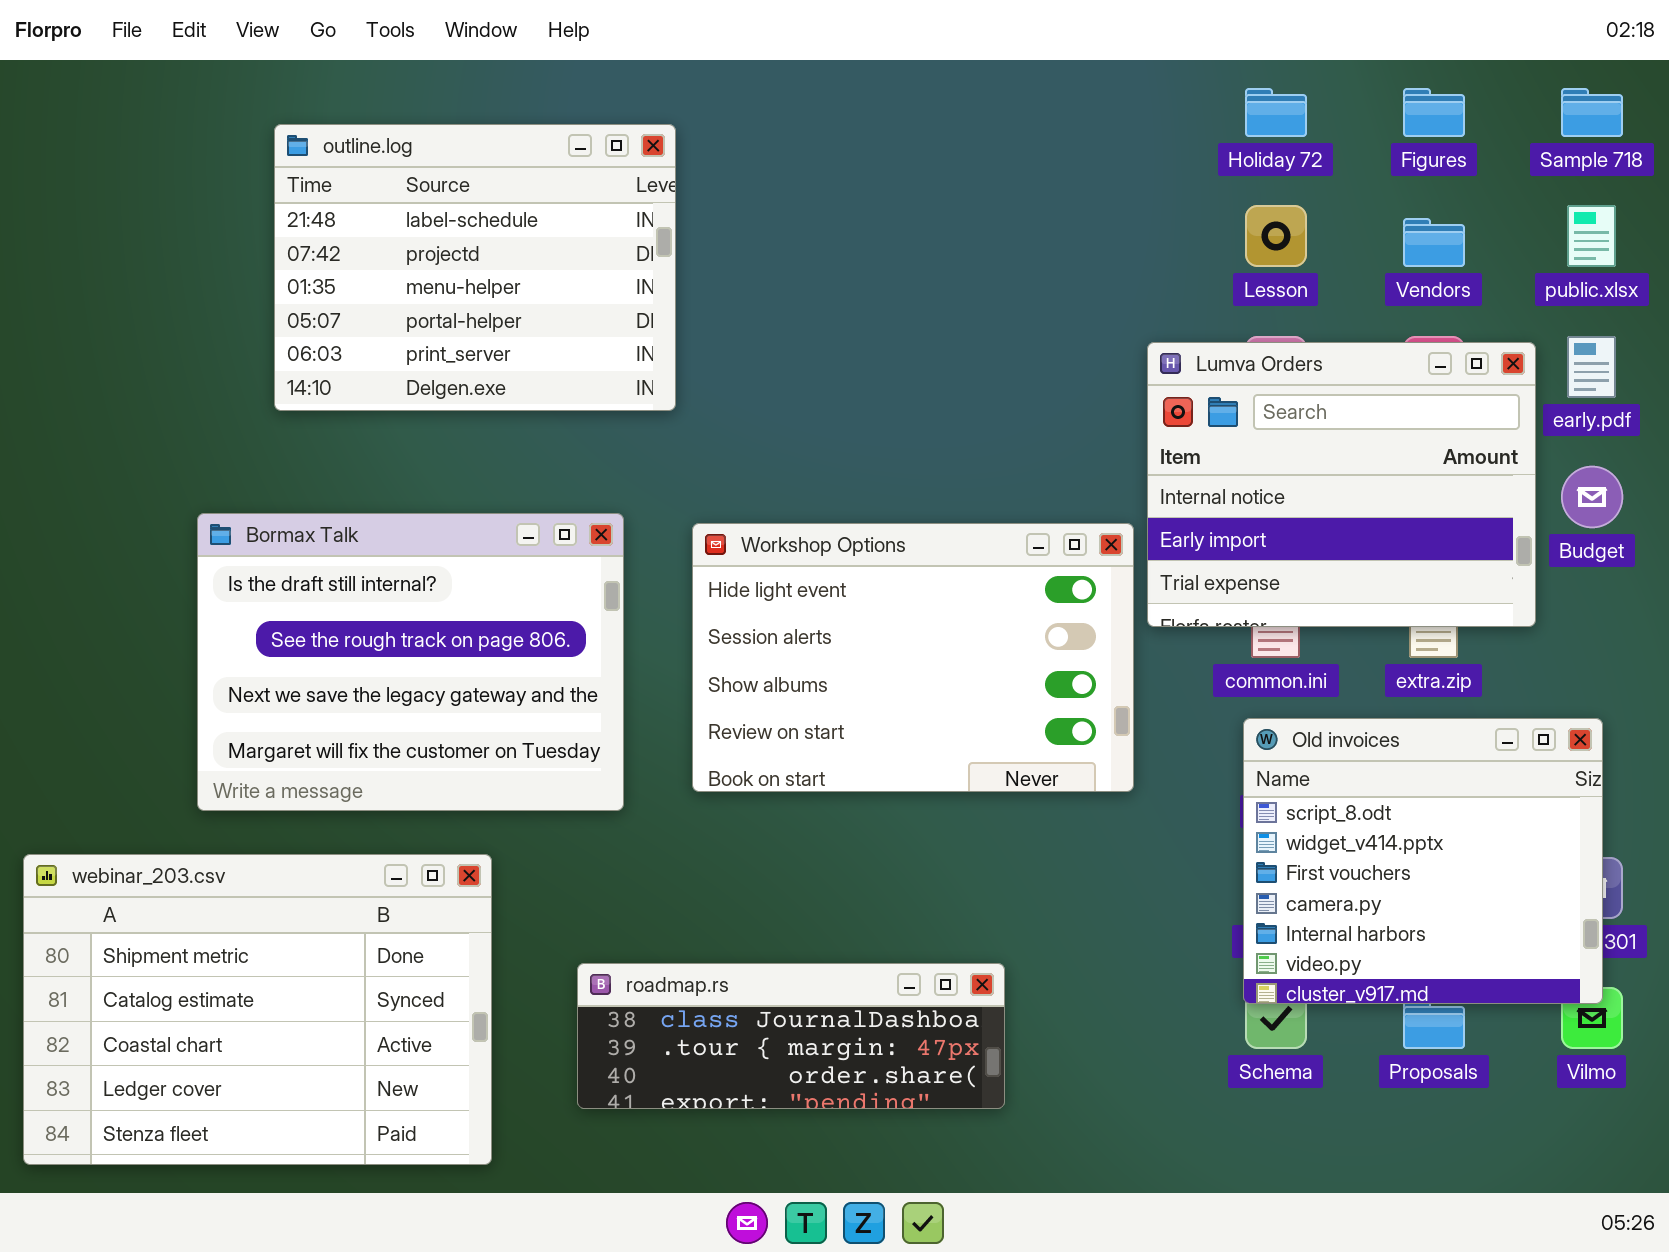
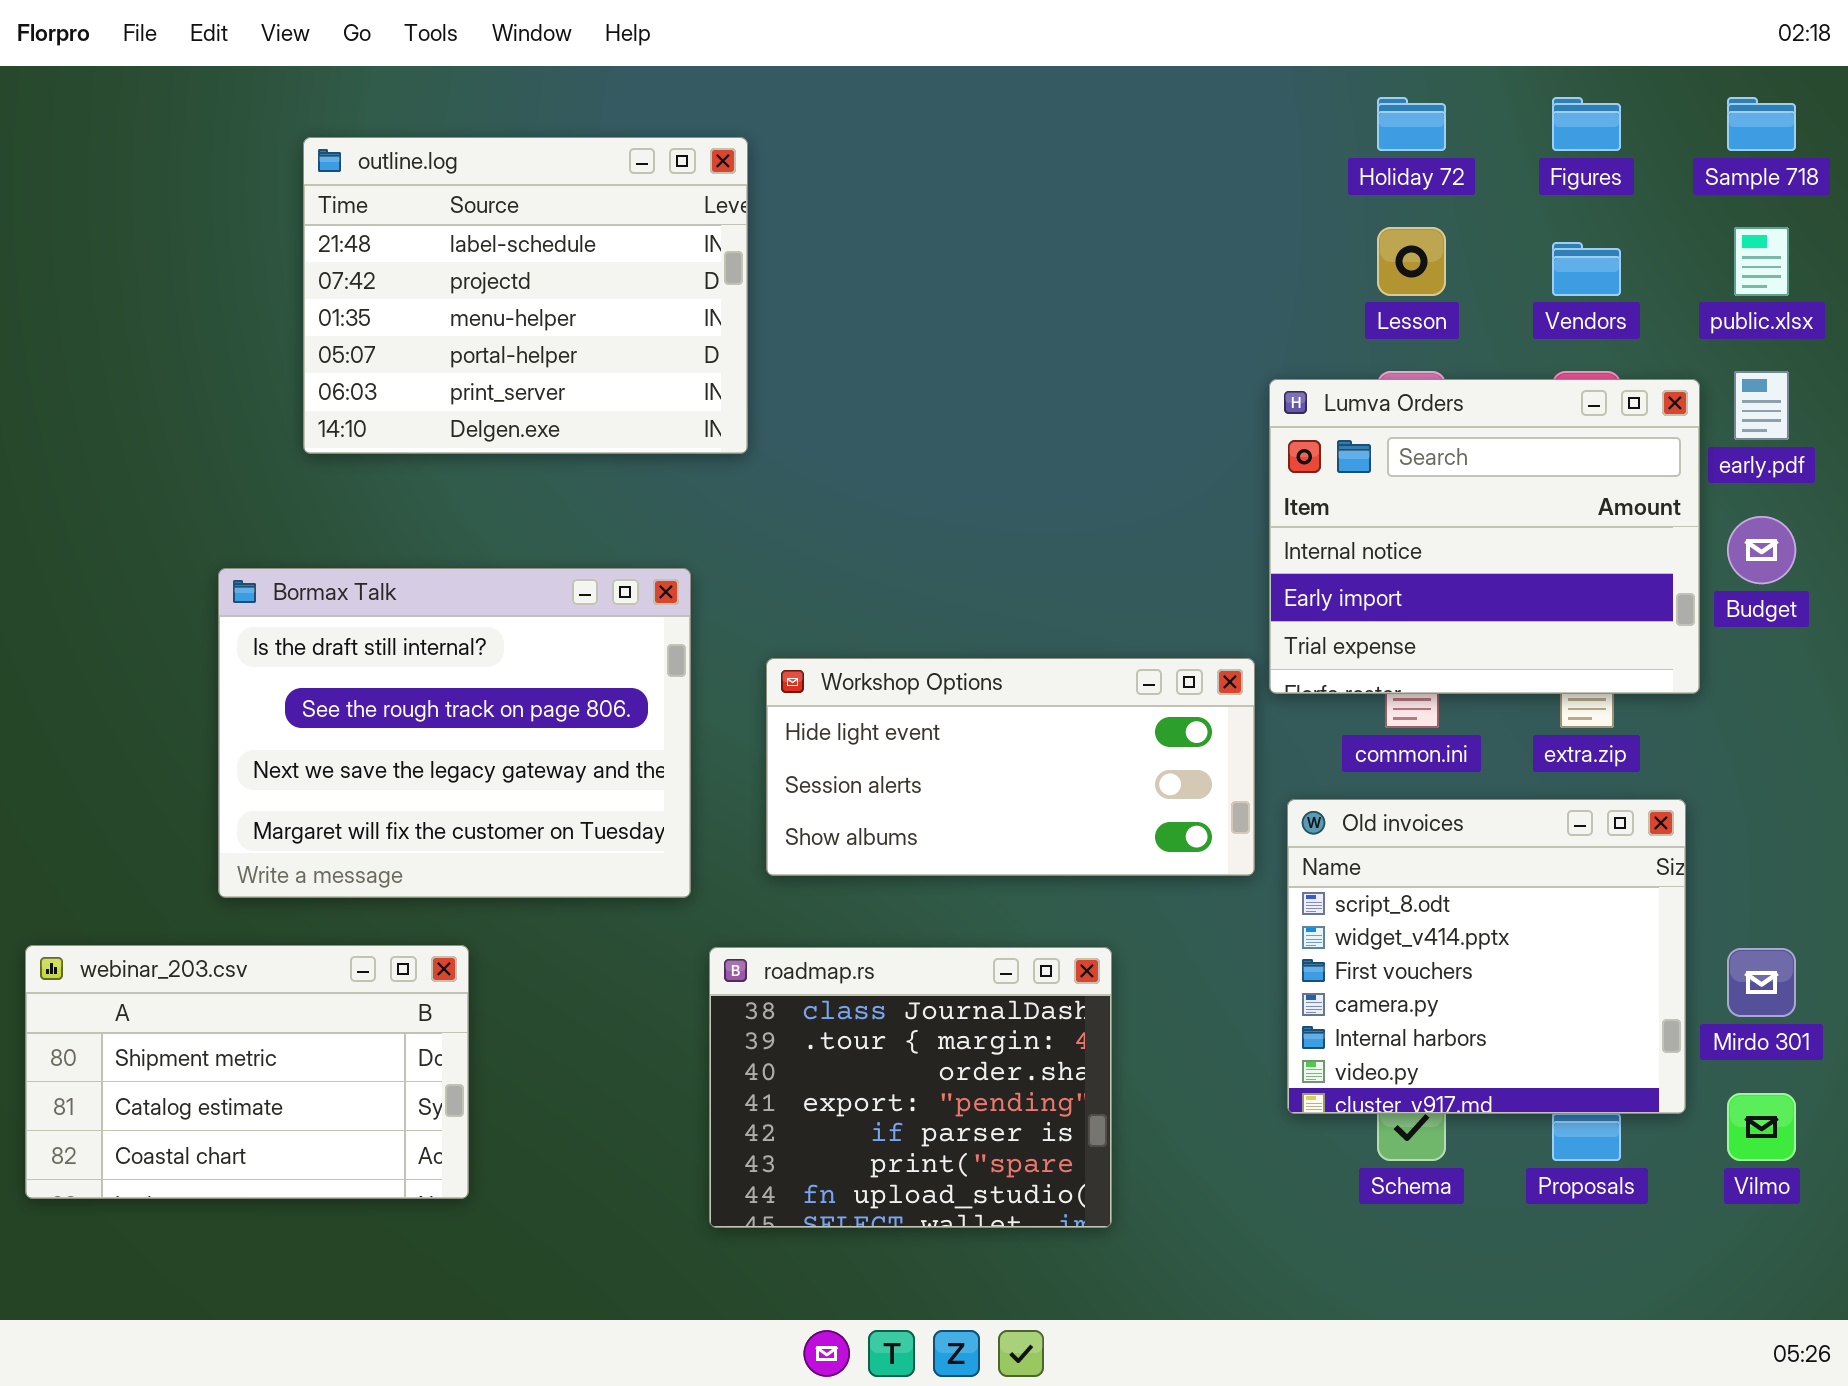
Workshop Options: [692,523,1134,792] -> [766,658,1255,876], resized
Old invoices: [1243,718,1603,1004] -> [1287,799,1686,1114], moved
webinar_203.csv: [23,854,492,1165] -> [25,945,469,1199], resized
roadmap.rs: [577,963,1005,1109] -> [709,947,1112,1228], resized

